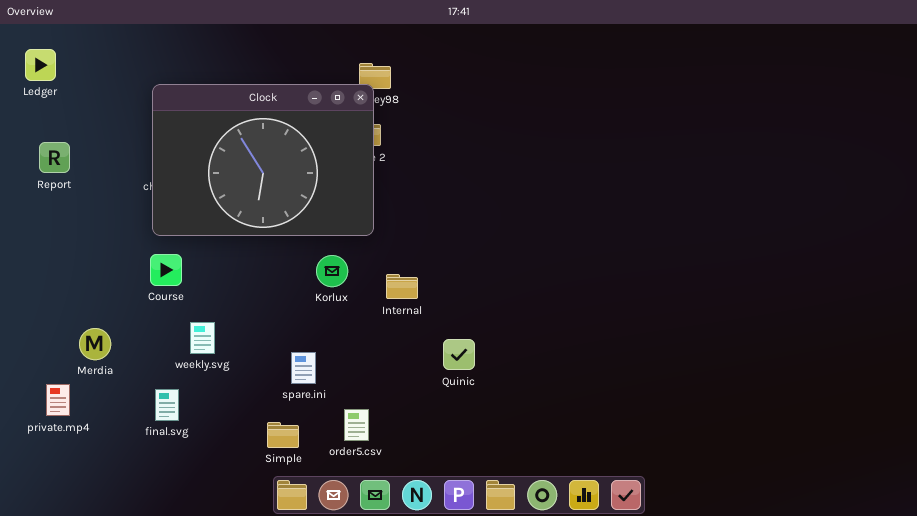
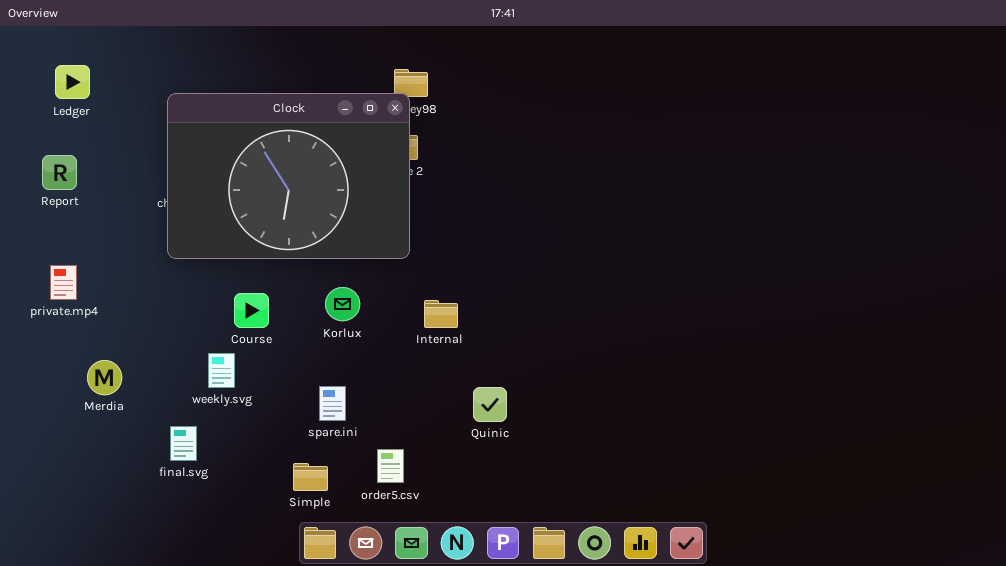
Ledger: [25,49,56,81] -> [55,65,90,99], moved
Course: [150,254,182,286] -> [234,293,269,328], moved
Korlux: [316,255,348,287] -> [325,287,360,321], moved
Quinic: [443,339,475,370] -> [473,387,507,422], moved
private.mp4: [46,384,70,416] -> [50,265,77,300], moved

